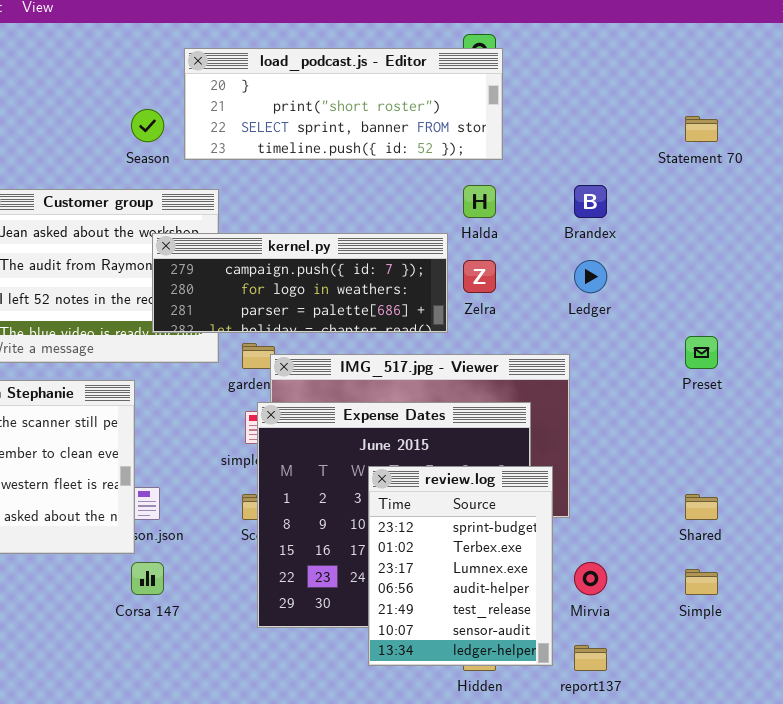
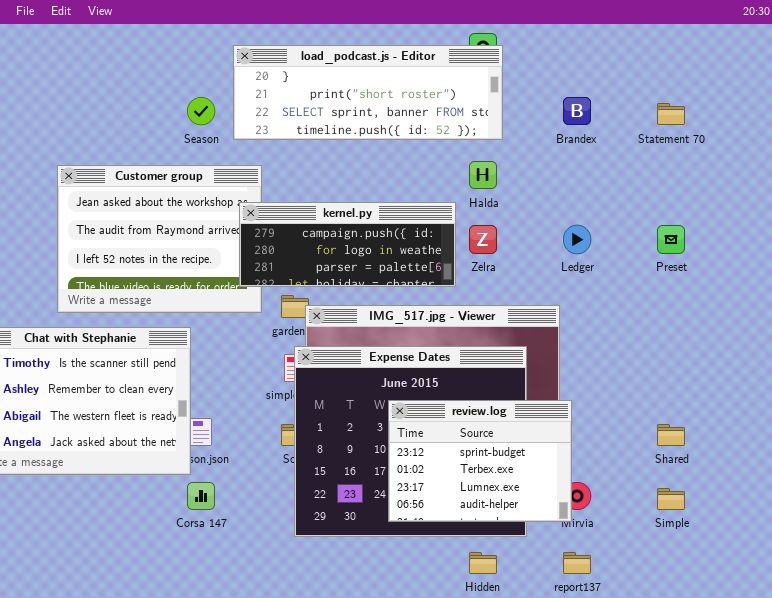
Brandex: [574,185,607,218] -> [563,97,591,125], moved
kernel.py: [152,233,448,333] -> [239,202,456,287], resized
Preset: [685,336,718,369] -> [657,225,685,254], moved
review.log: [368,466,553,666] -> [388,400,572,522], resized

